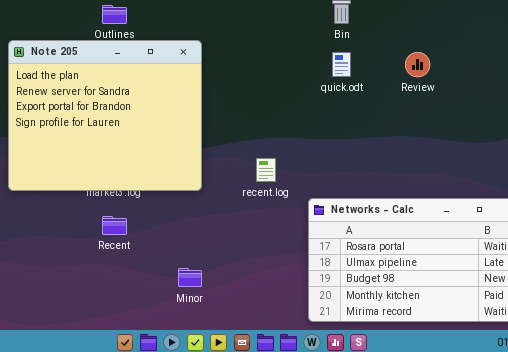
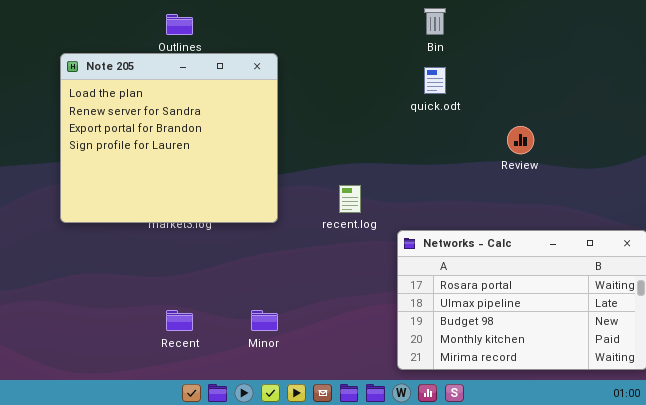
Review: [405,52,430,77] -> [507,126,534,154], moved
Recent: [102,216,127,235] -> [166,310,193,331], moved

